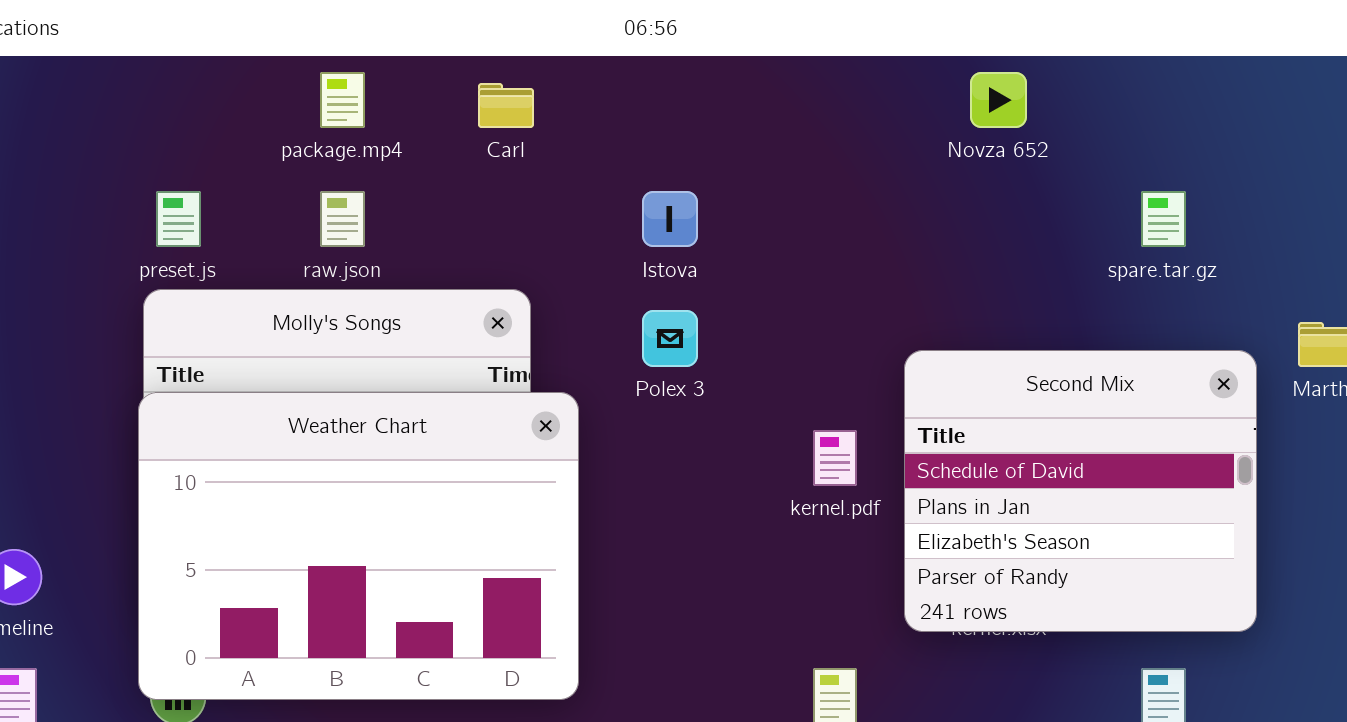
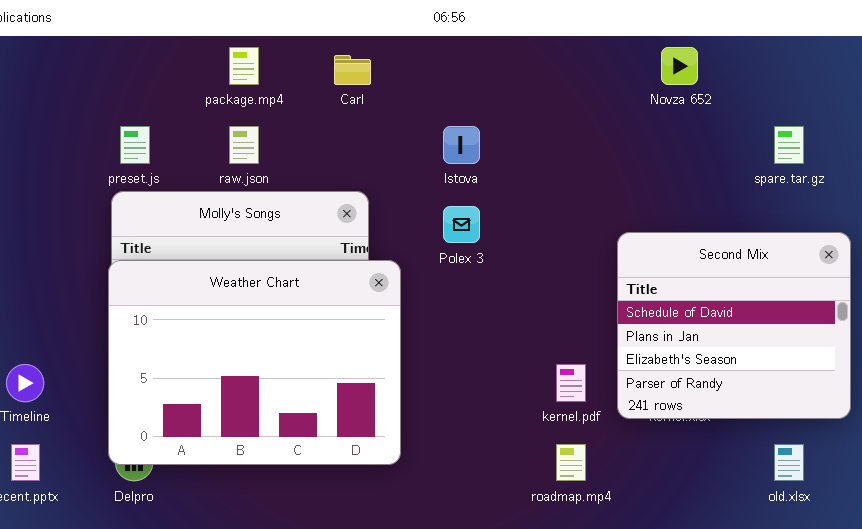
kernel.pdf: [813,430,857,486] -> [556,364,586,402], moved

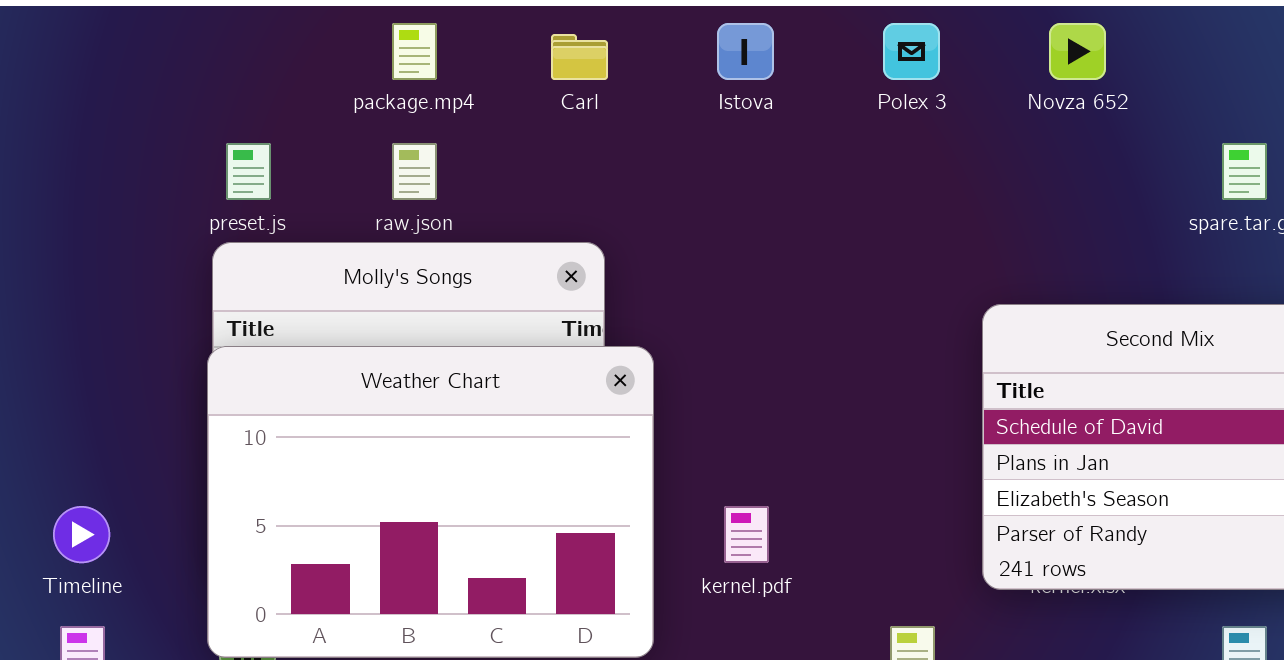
Istova: [443,126,480,164] -> [717,23,774,80], moved
Polex 3: [443,206,480,243] -> [883,23,940,80], moved
kernel.pdf: [556,364,586,402] -> [724,506,769,563], moved

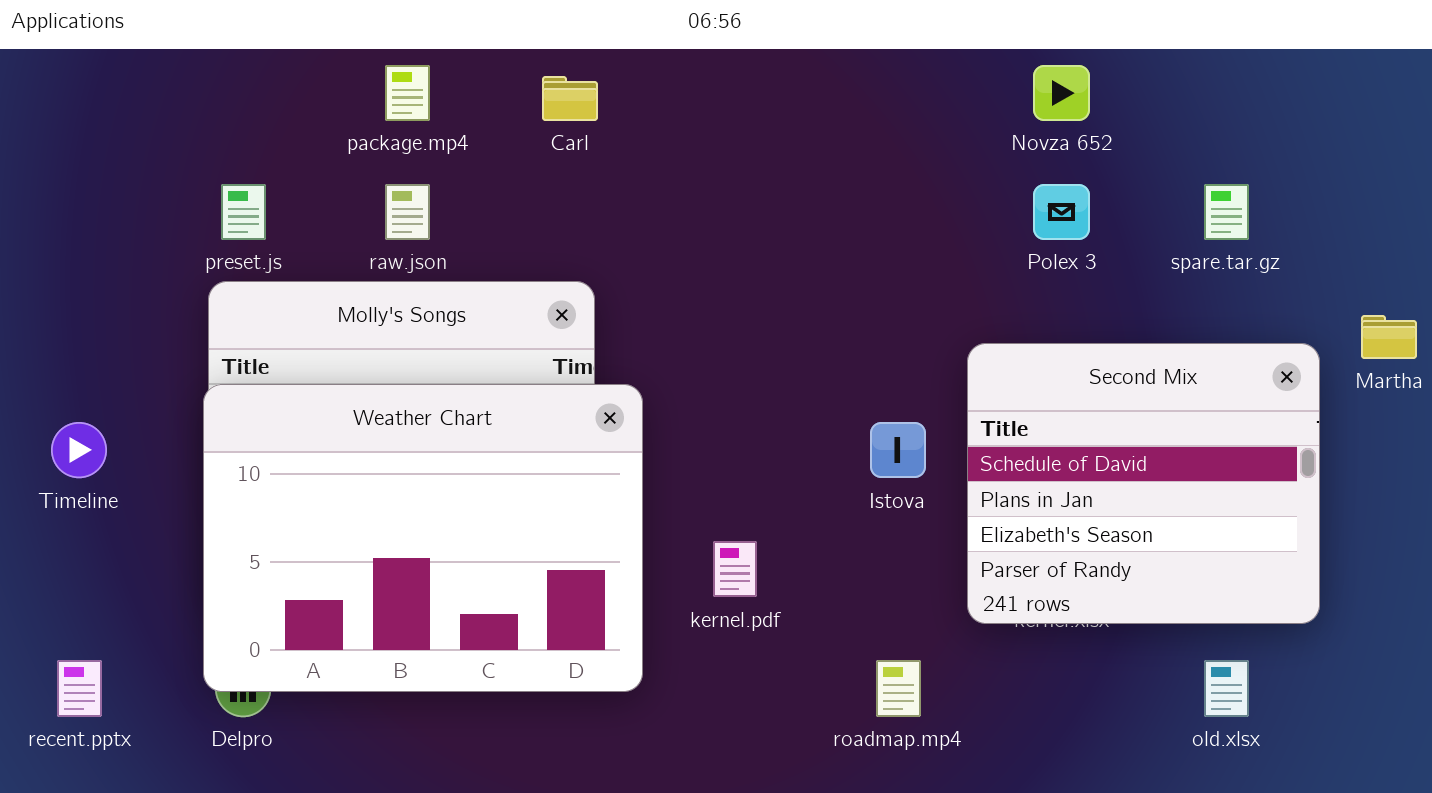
Istova: [717,23,774,80] -> [870,422,926,478], moved
Polex 3: [883,23,940,80] -> [1033,184,1090,240], moved
Timeline: [53,506,110,563] -> [51,422,107,478], moved

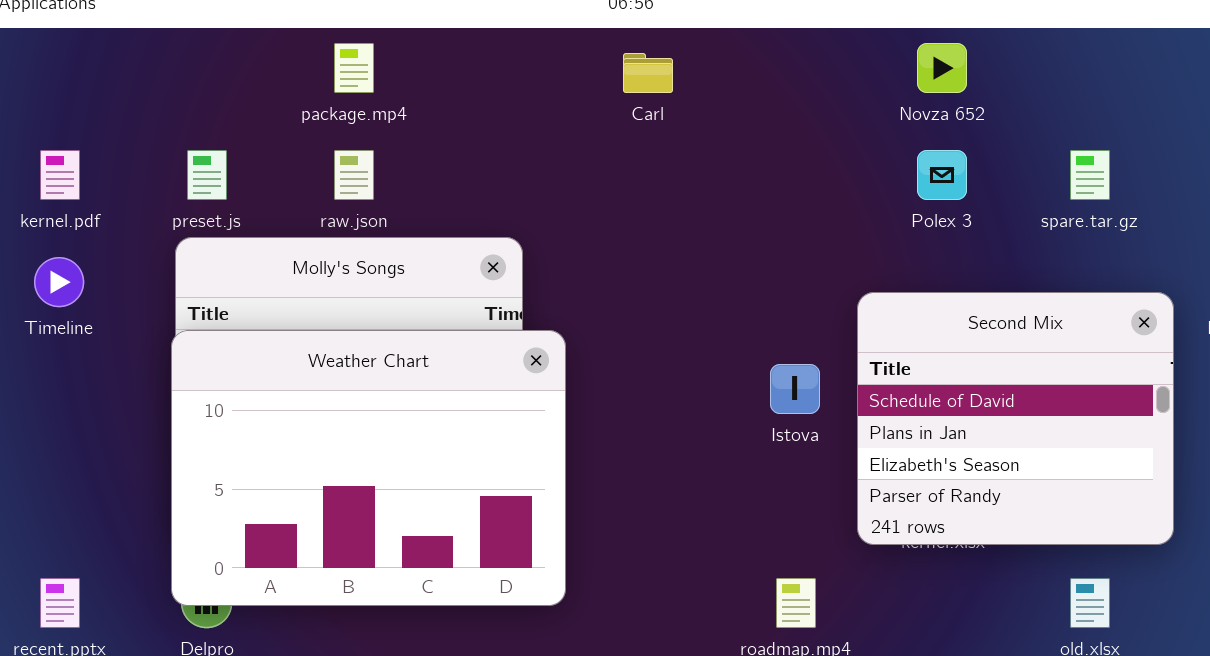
Carl: [542,76,598,121] -> [623,53,673,93], moved
Timeline: [51,422,107,478] -> [34,257,84,307], moved
kernel.pdf: [713,541,757,597] -> [40,150,80,200], moved

